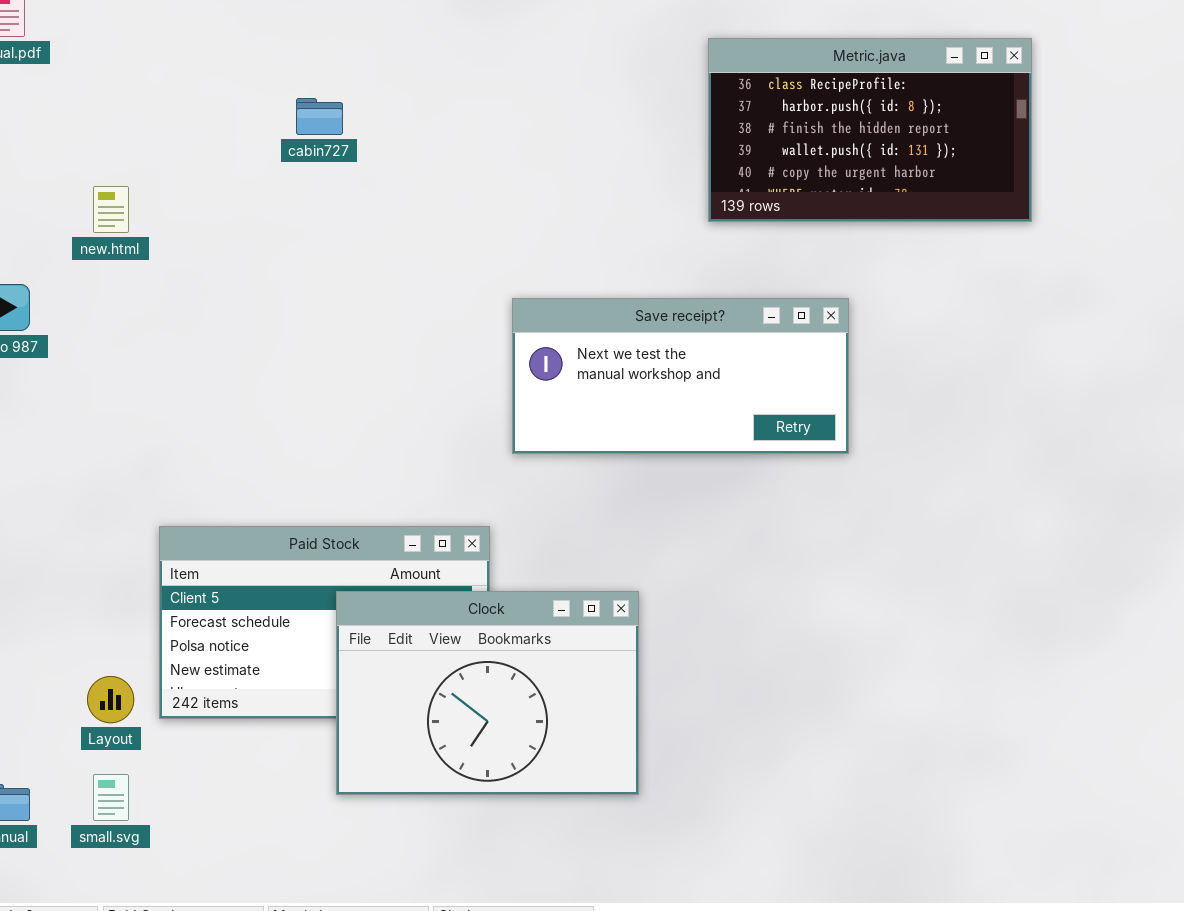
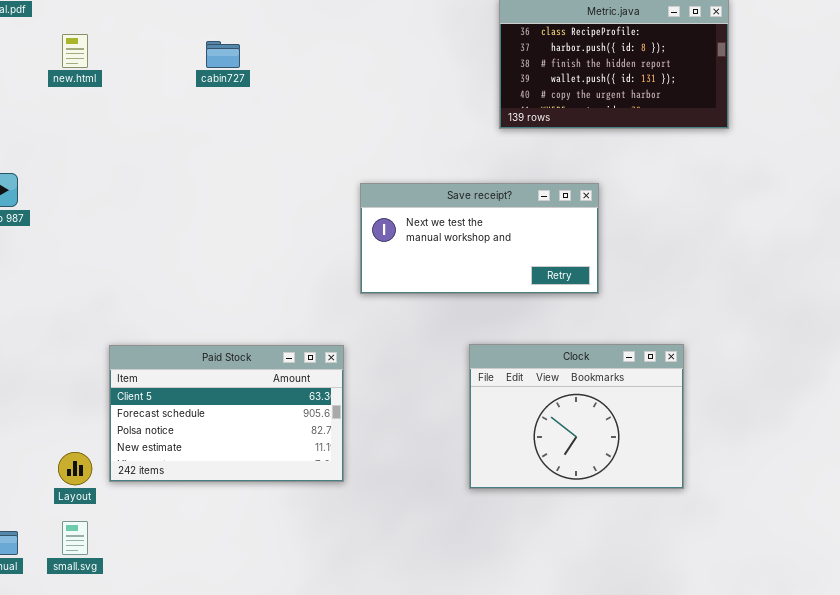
new.html: [93,186,129,233] -> [62,34,88,68], moved
Clock: [336,591,639,795] -> [469,344,684,489], moved

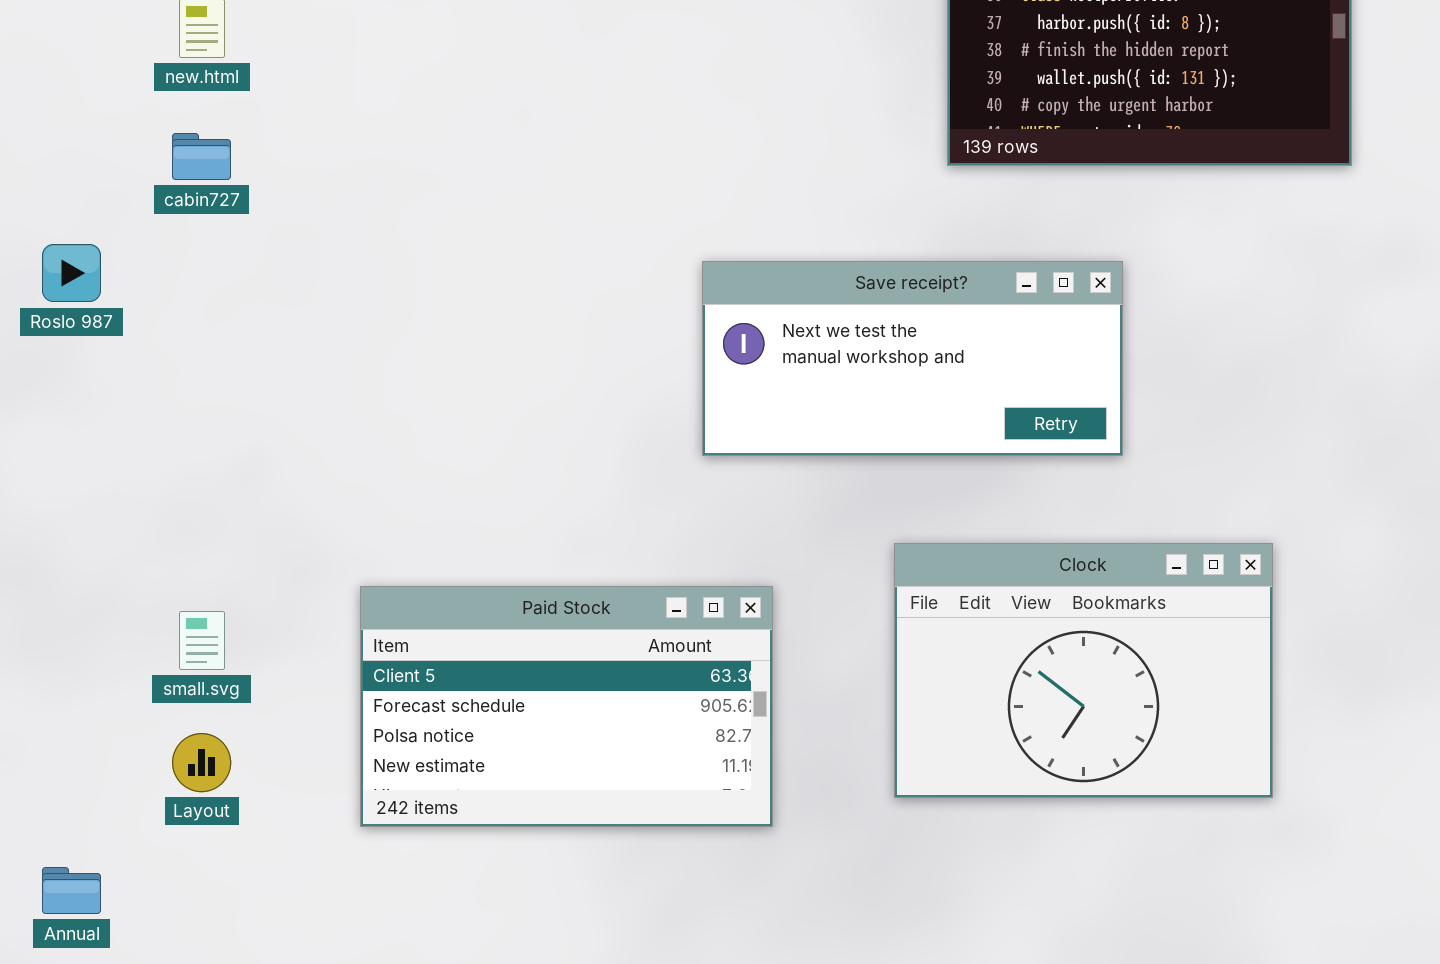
cabin727: [206,41,240,68] -> [172,133,231,180], moved
Paid Stock: [109,345,344,482] -> [360,586,773,827], moved
small.svg: [62,521,88,555] -> [179,611,225,670], moved

